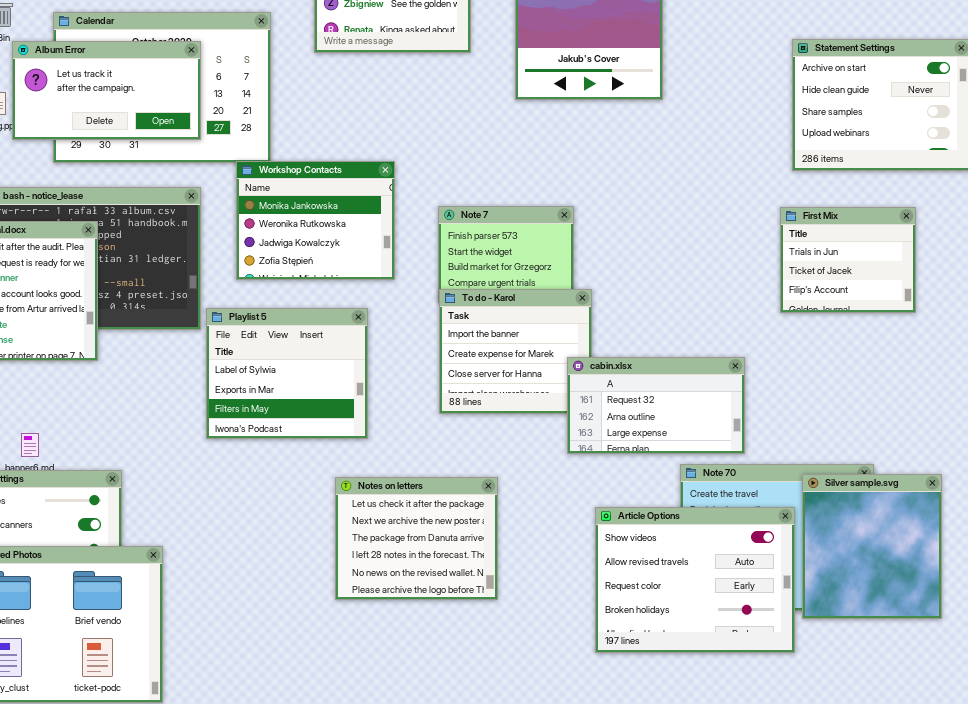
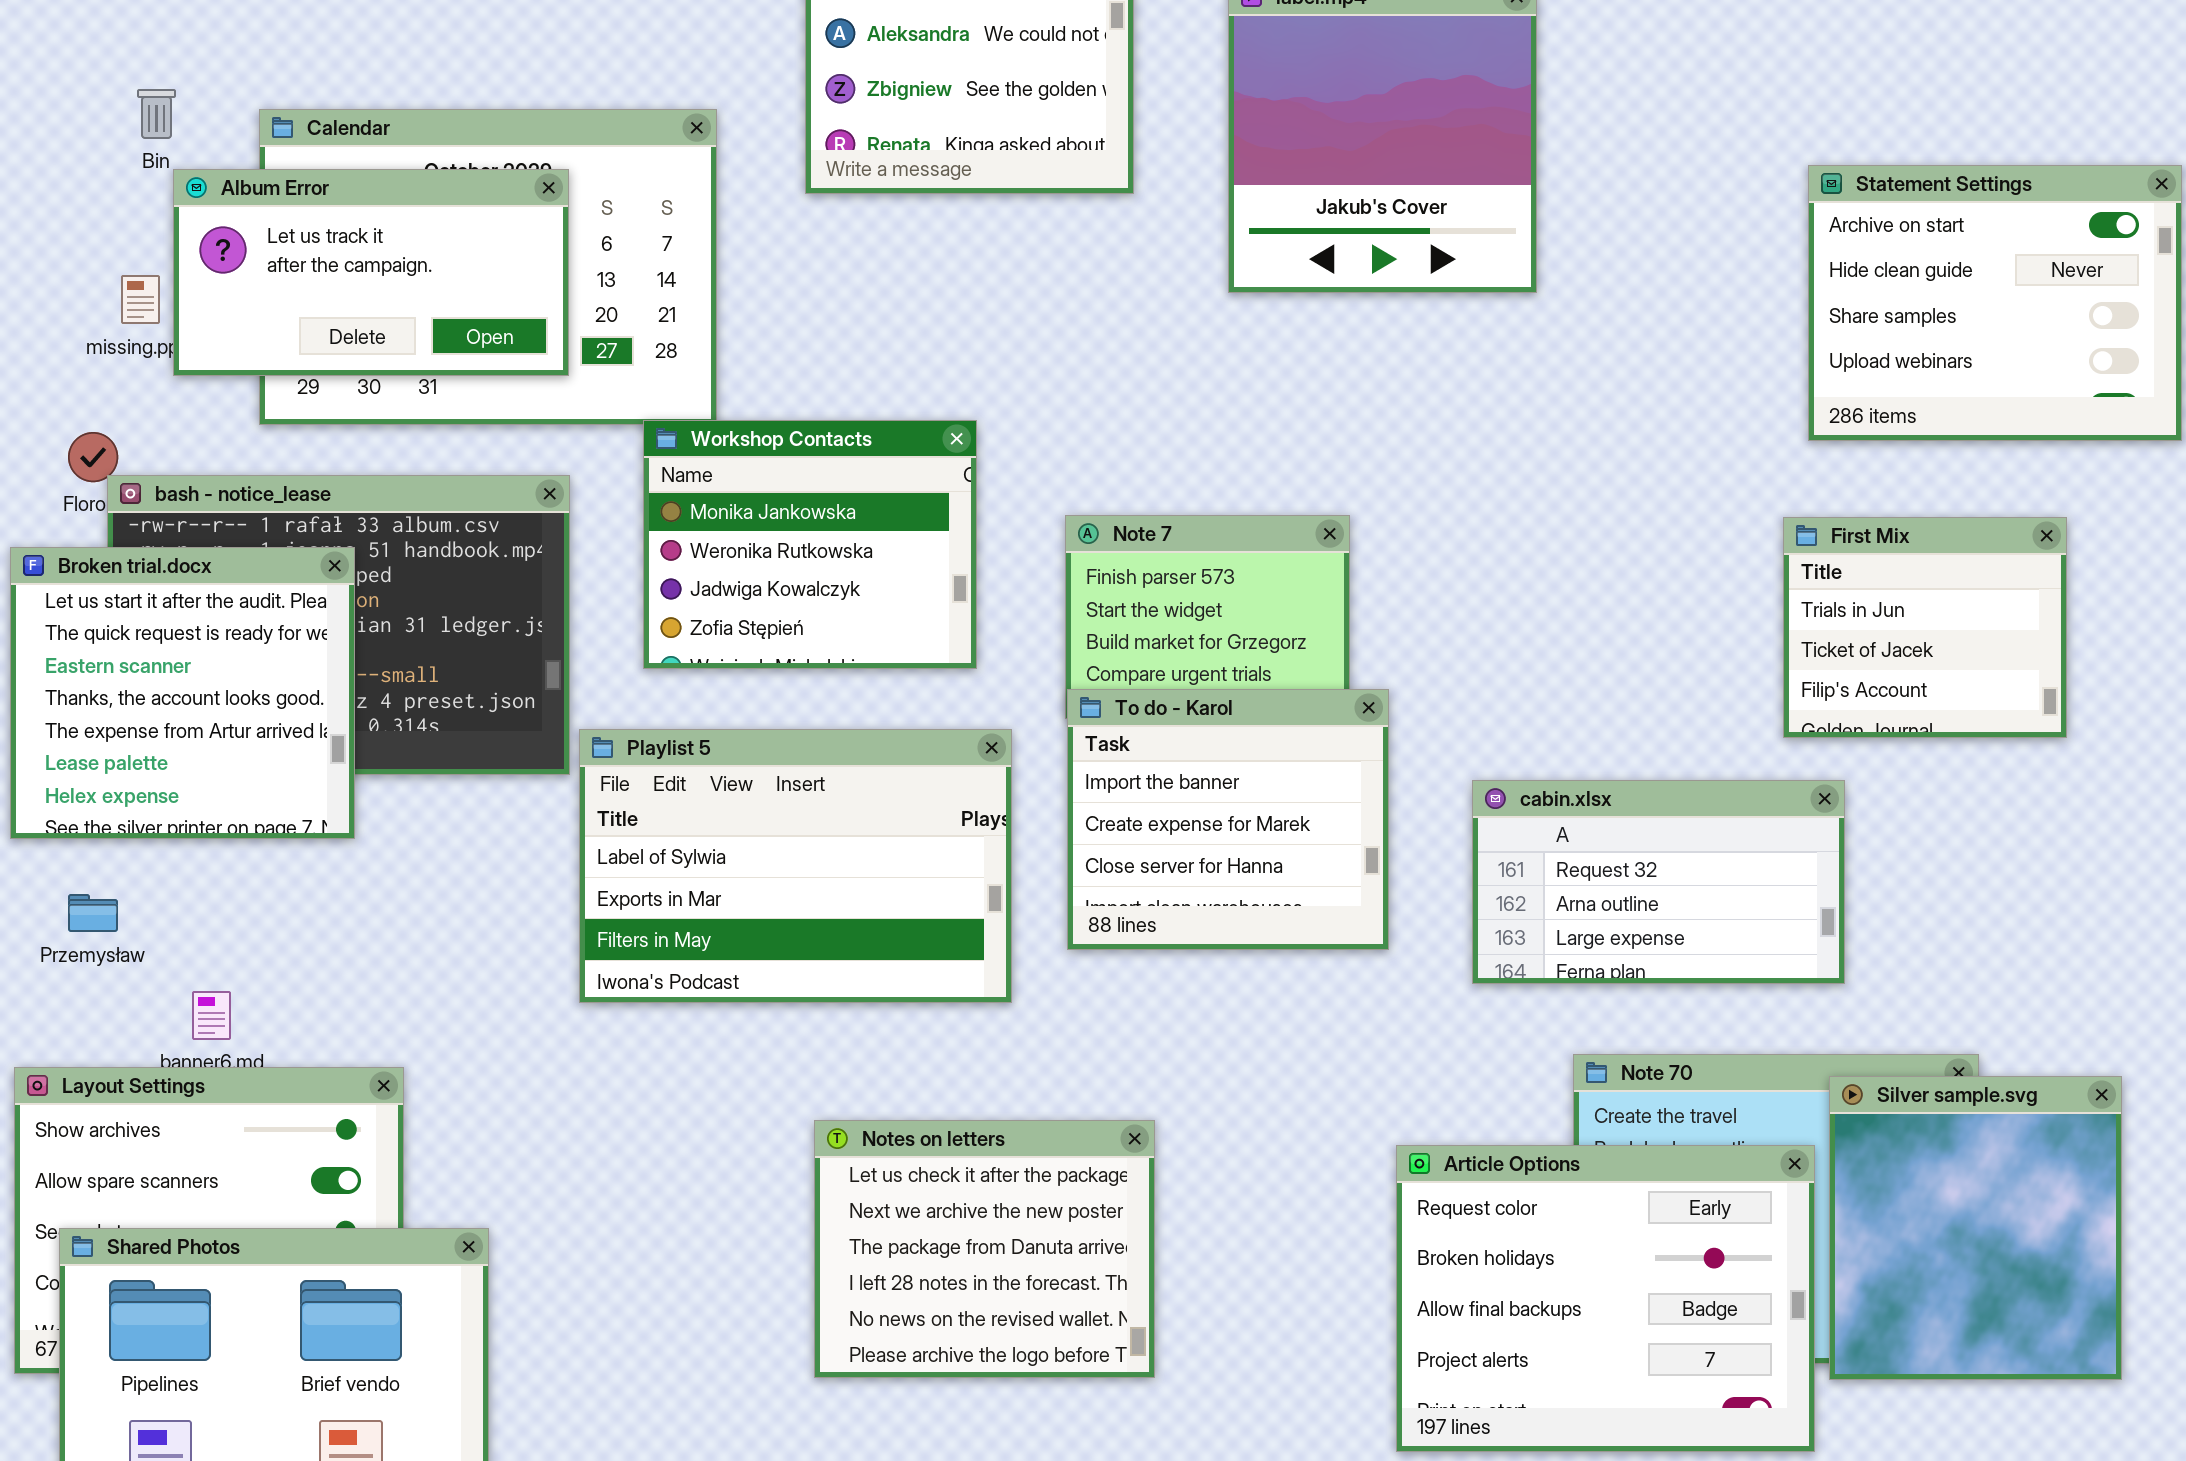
Playlist 5: [206,308,368,439] -> [579,729,1012,1003], resized
cabin.xlsx: [567,357,745,454] -> [1472,780,1845,984], moved
Notes on letters: [335,477,498,600] -> [814,1120,1155,1378], moved
Article Options: [595,507,795,653] -> [1396,1145,1815,1452], scrolled down 2 rows

